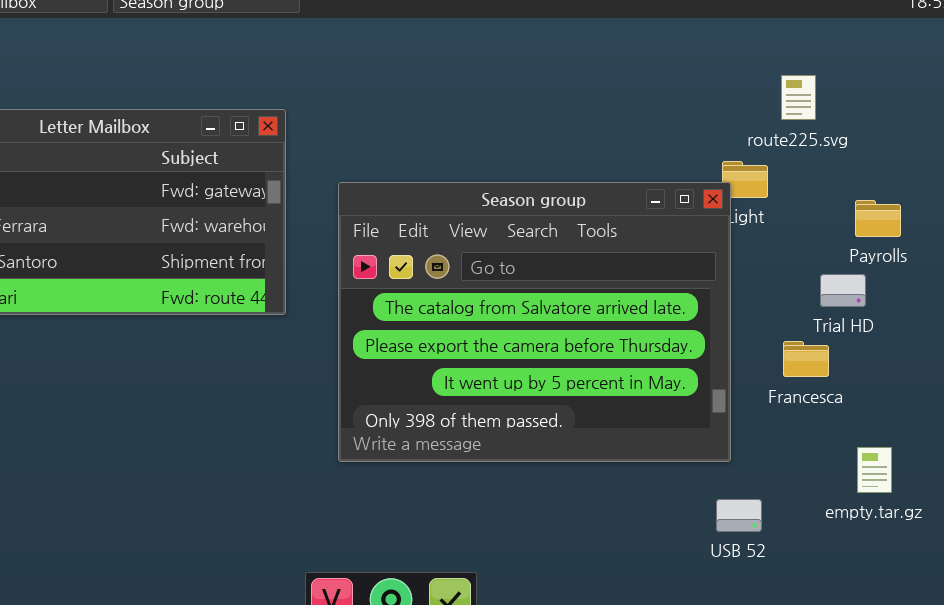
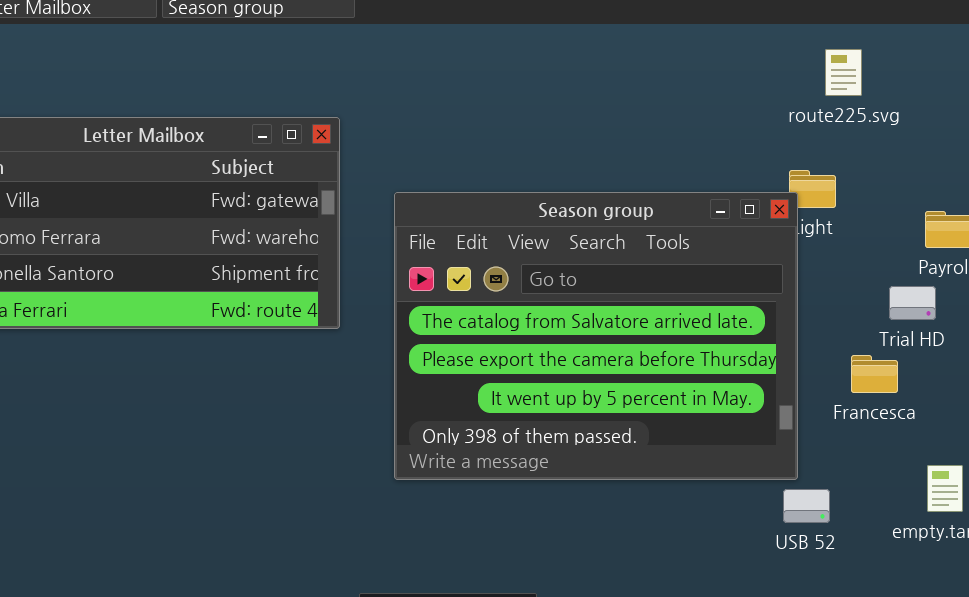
route225.svg: [781,75,816,120] -> [825,49,862,96], moved
USB 52: [716,499,762,532] -> [783,489,830,523], moved

